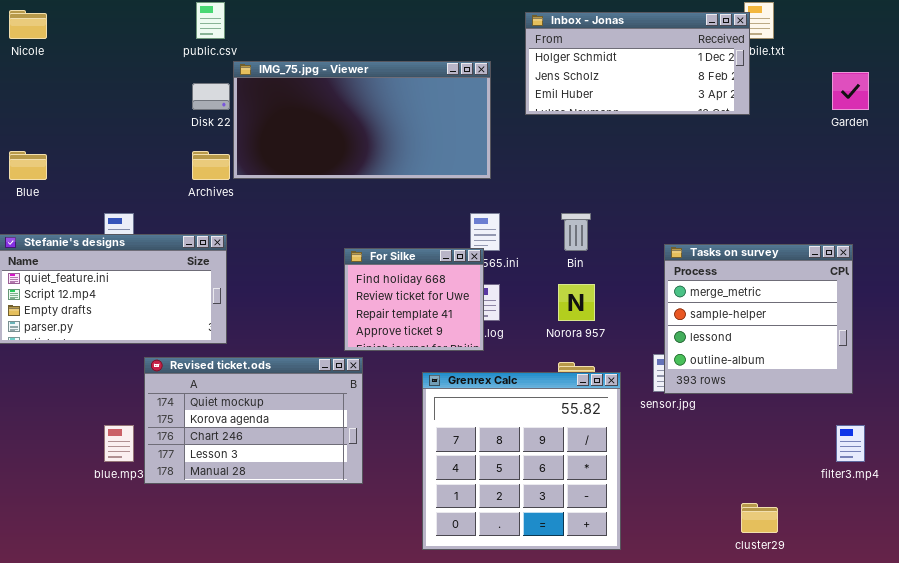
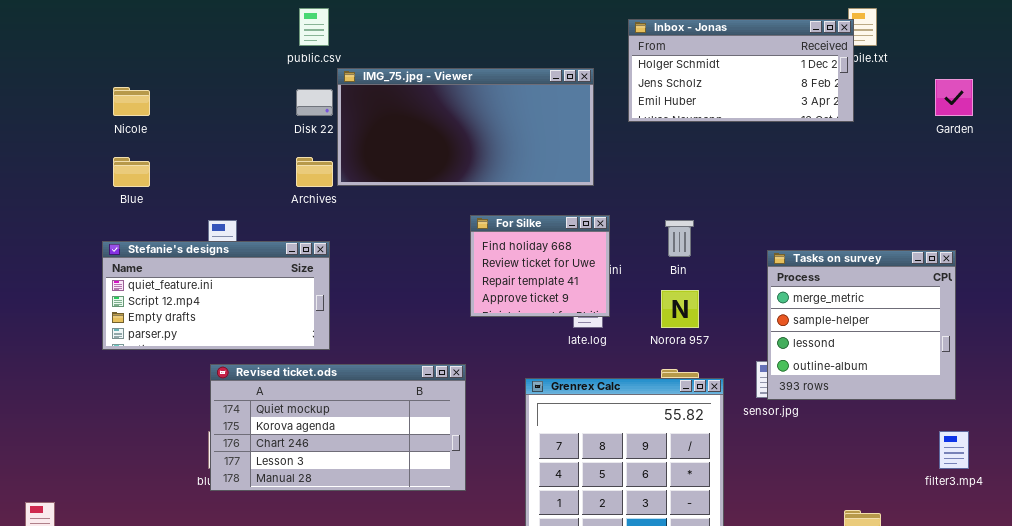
Nicole: [9,10,47,39] -> [113,87,150,116], moved
For Silke: [344,248,484,351] -> [470,215,610,317], moved
Revised ticket.ods: [144,357,363,484] -> [210,364,466,491], resized

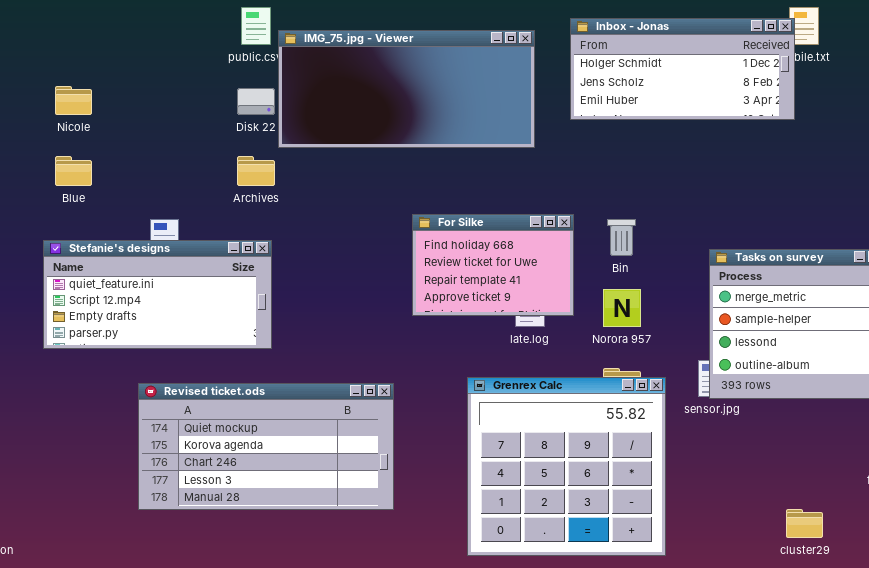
IMG_75.jpg - Viewer: [337,68,594,186] -> [278,30,535,148], moved
For Silke: [470,215,610,317] -> [412,214,574,316], resized
Revised ticket.ods: [210,364,466,491] -> [138,383,394,510], moved

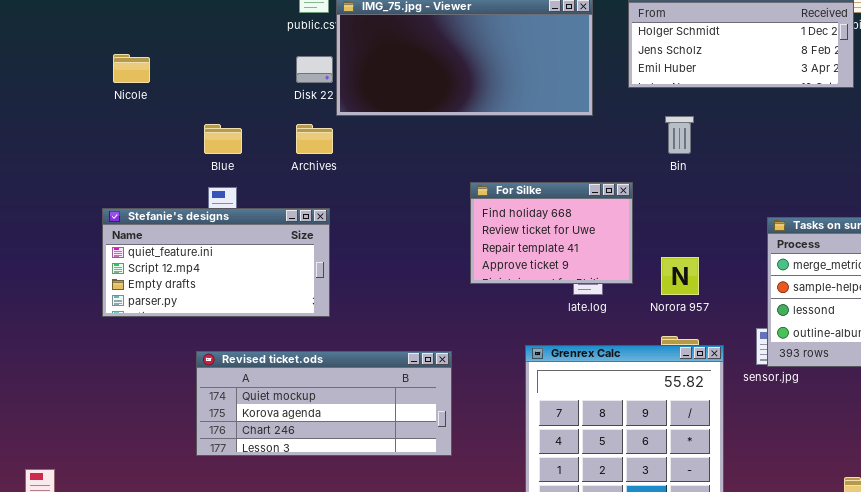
Blue: [55,156,92,186] -> [204,124,242,154], moved
Bin: [607,219,636,256] -> [665,116,694,154], moved
Revised ticket.ods: [138,383,394,510] -> [196,351,452,456], resized

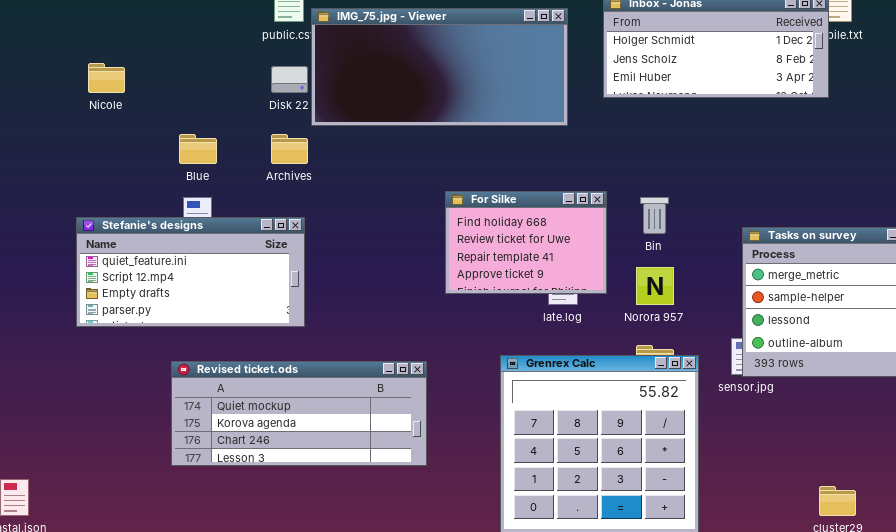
Bin: [665,116,694,154] -> [640,197,669,234], moved

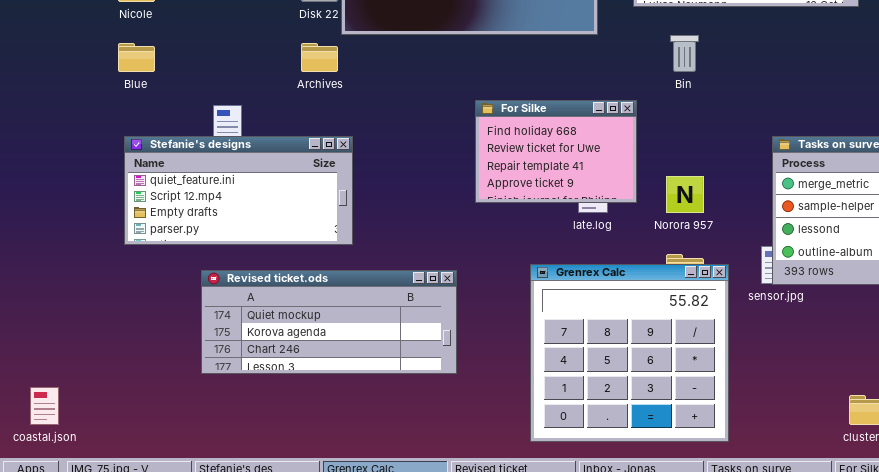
Blue: [179,134,217,164] -> [118,43,155,72], moved
Bin: [640,197,669,234] -> [670,35,699,72], moved
Stefanie's designs: [76,217,305,327] -> [124,136,353,245], moved

